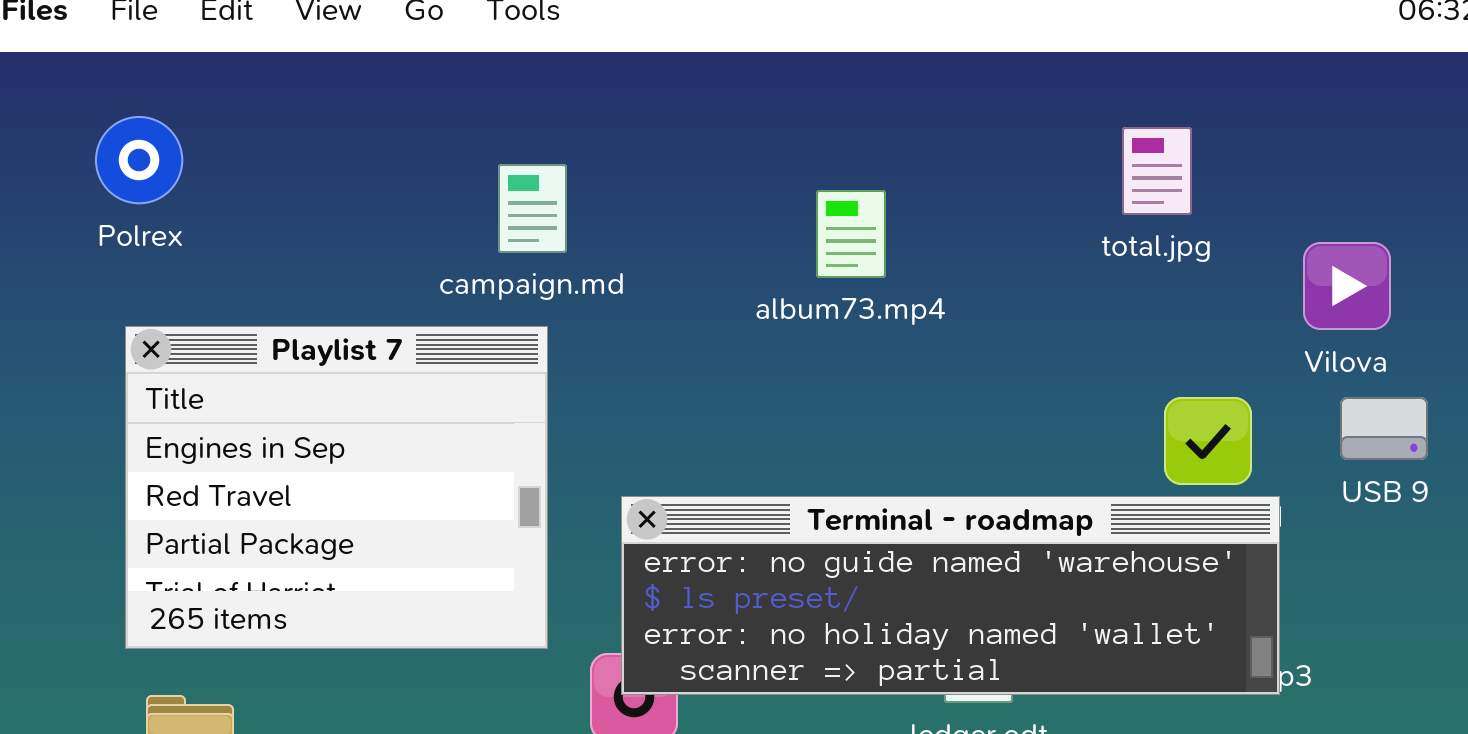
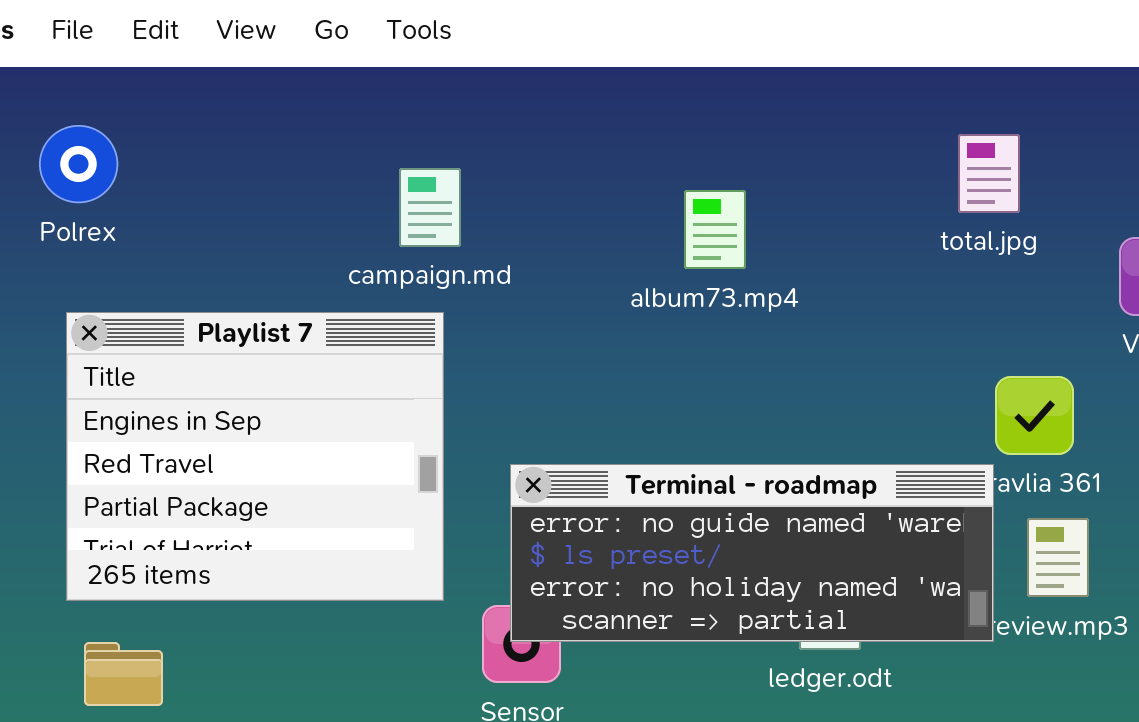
Terminal - roadmap: [621,496,1280,695] -> [510,464,994,642], resized

